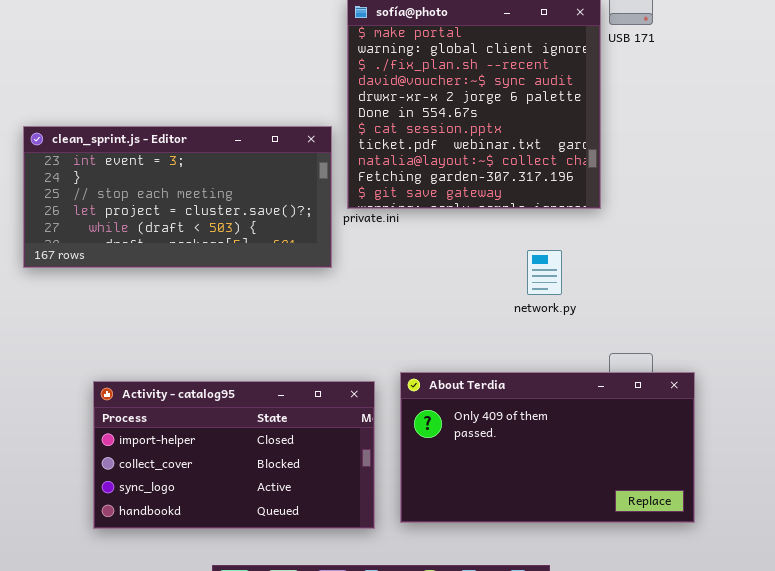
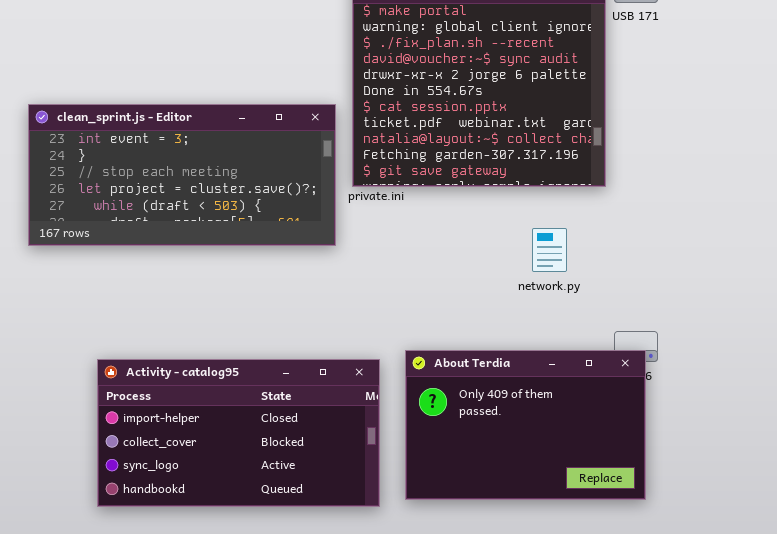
About Terdia: [400,372,695,523] -> [405,350,646,500], resized

